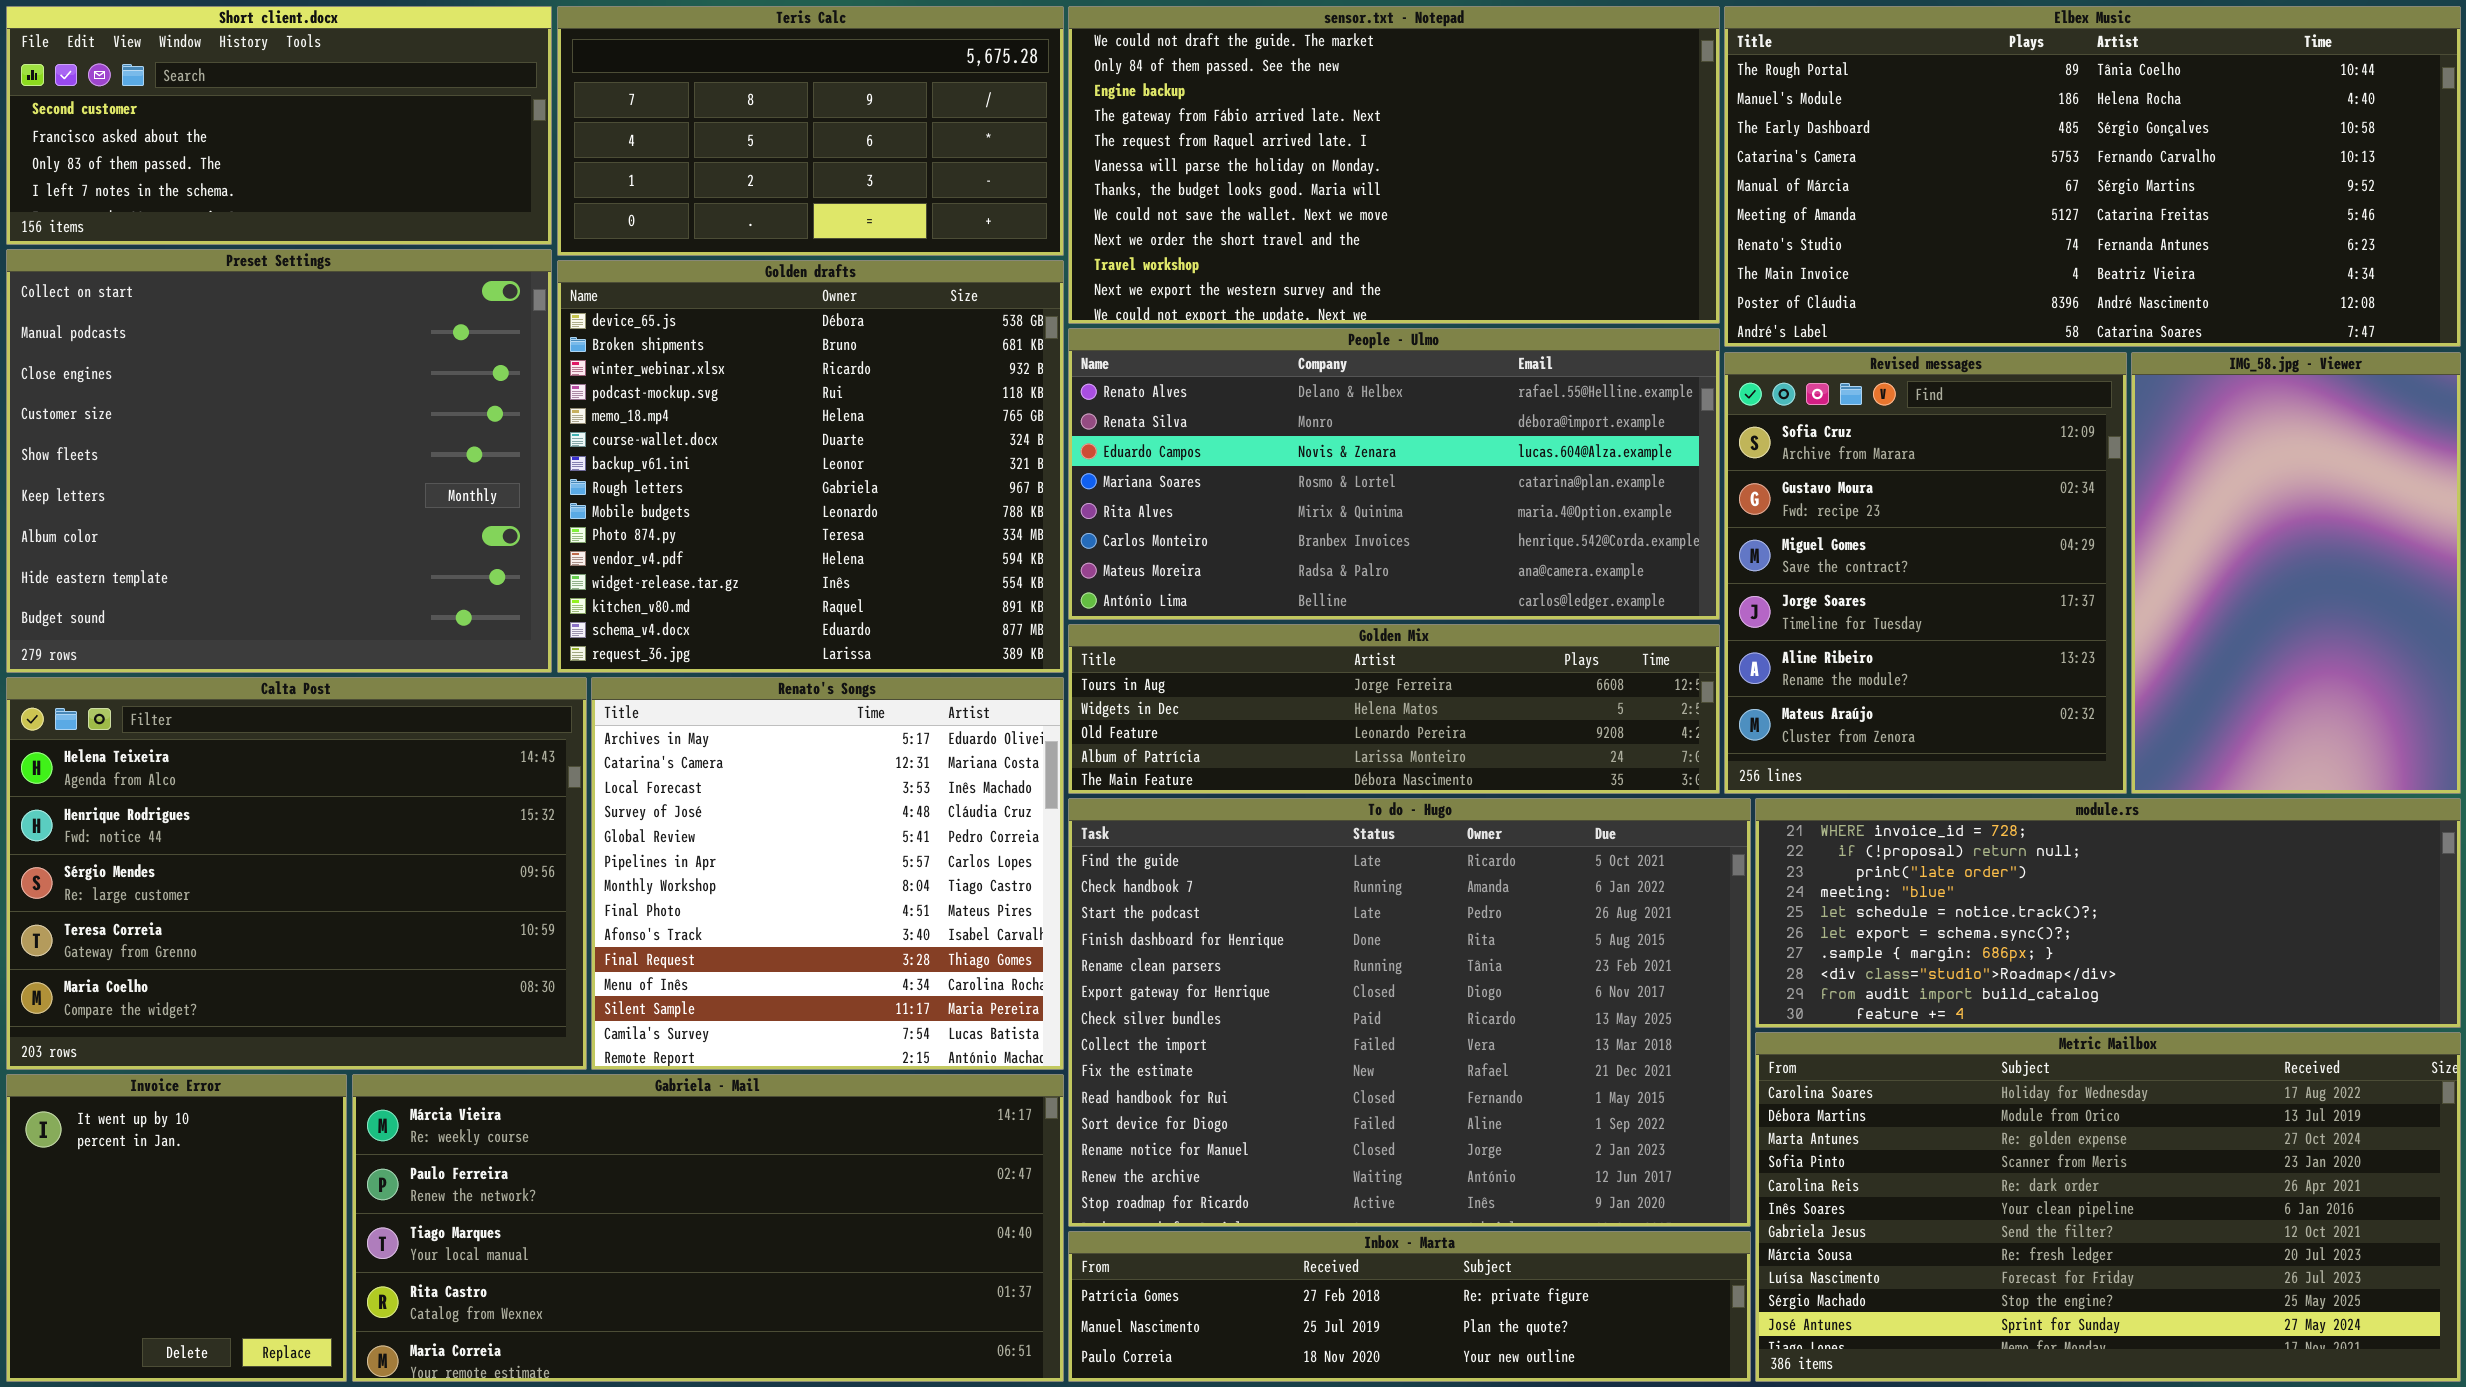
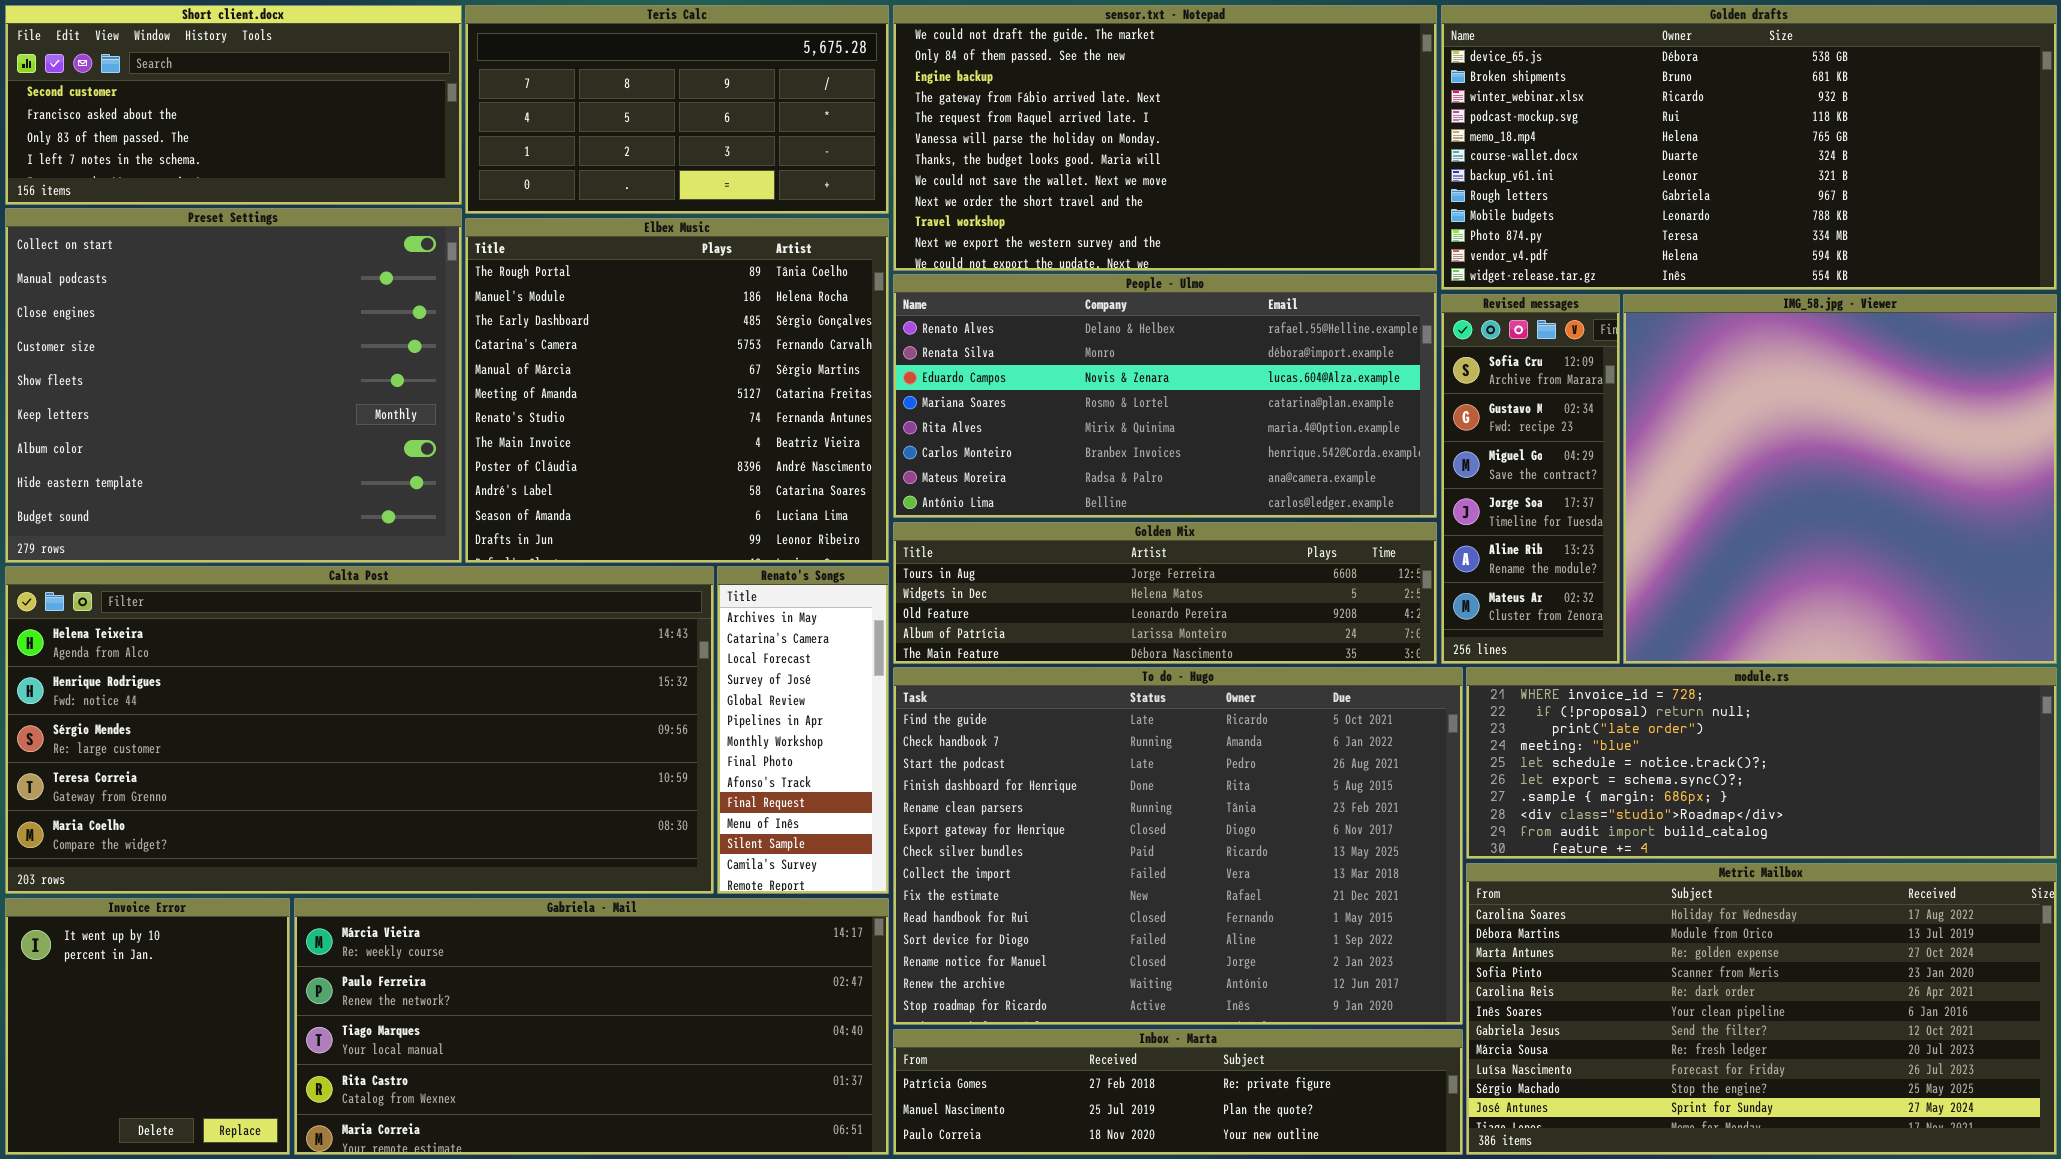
Elbex Music: [1724,6,2461,347] -> [465,218,889,563], moved, resized
Golden drafts: [557,260,1064,673] -> [1441,5,2057,290], moved, resized
Revised messages: [1724,352,2127,794] -> [1441,294,1620,664], resized
IMG_58.jpg - Viewer: [2131,352,2461,794] -> [1623,294,2057,664], resized
Calta Post: [6,677,587,1070] -> [5,566,714,894], resized
Renato's Songs: [591,677,1064,1070] -> [717,566,889,894], resized

